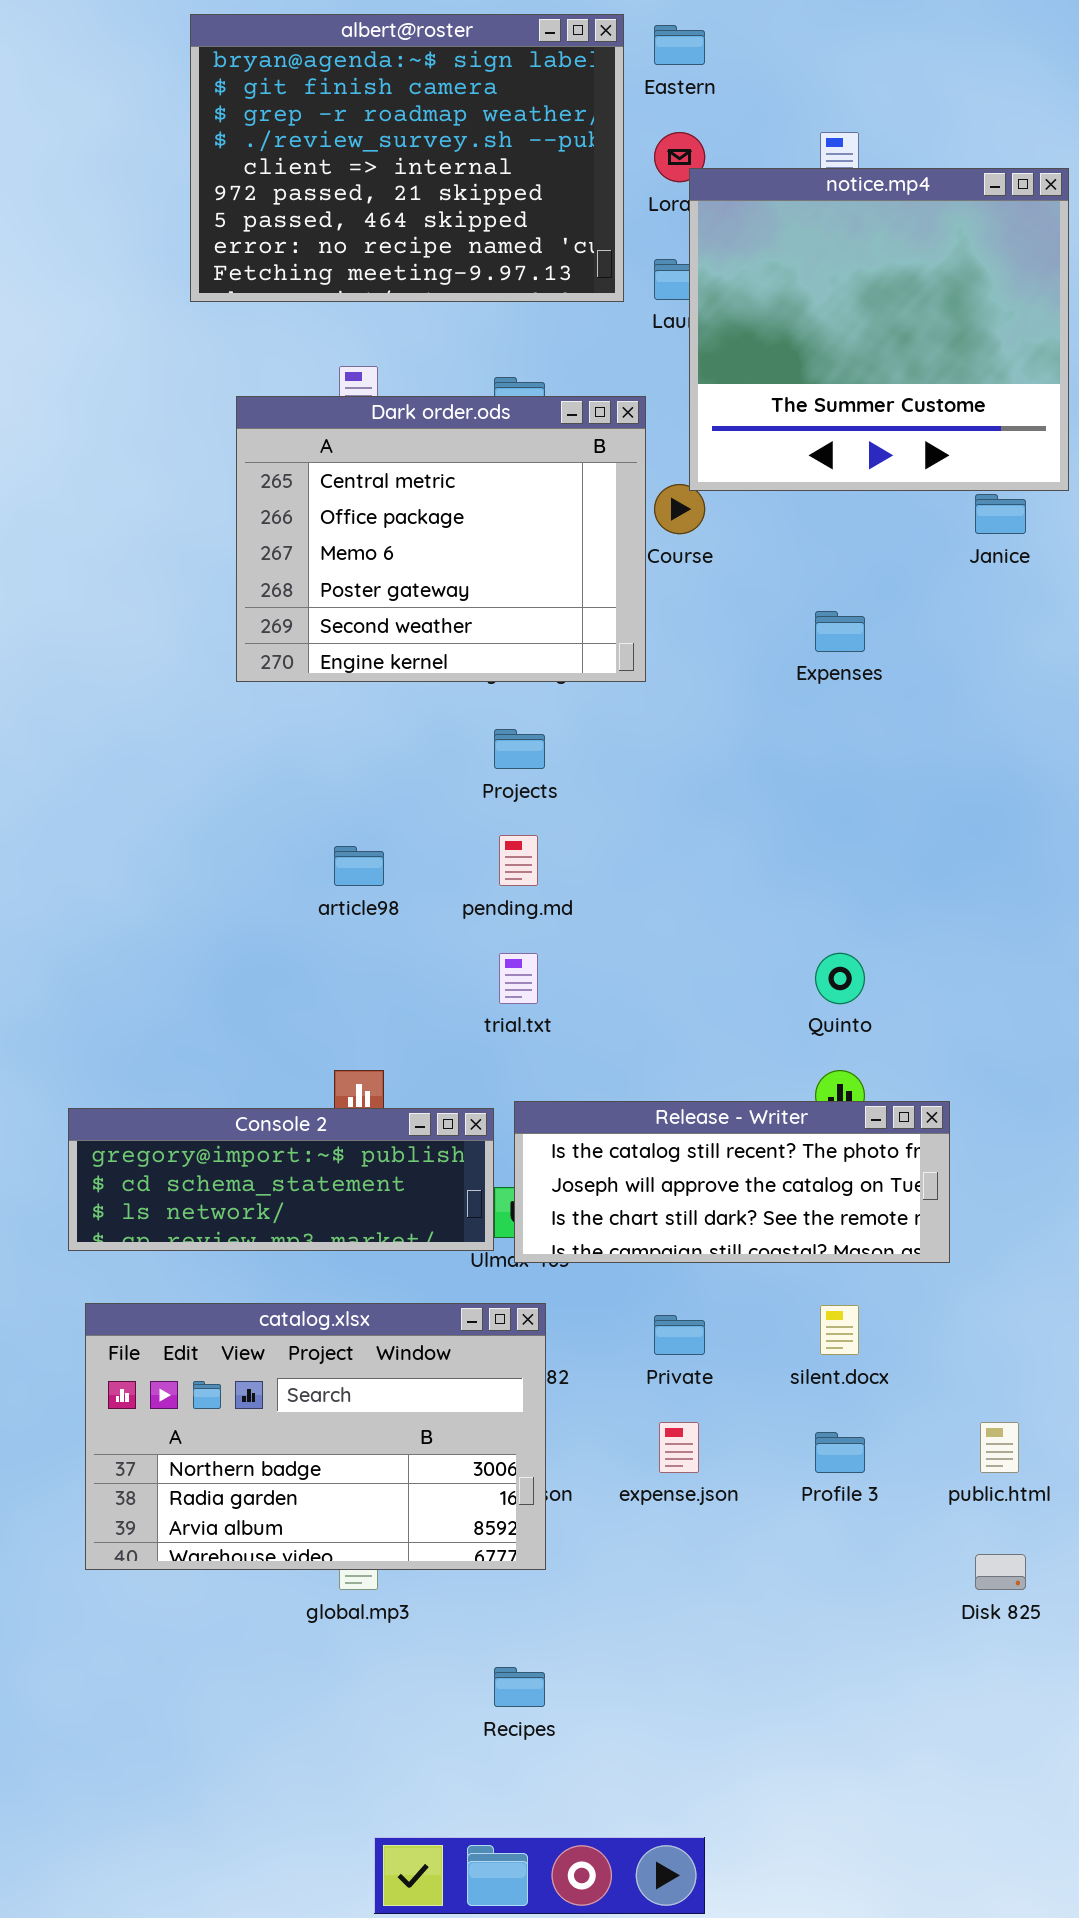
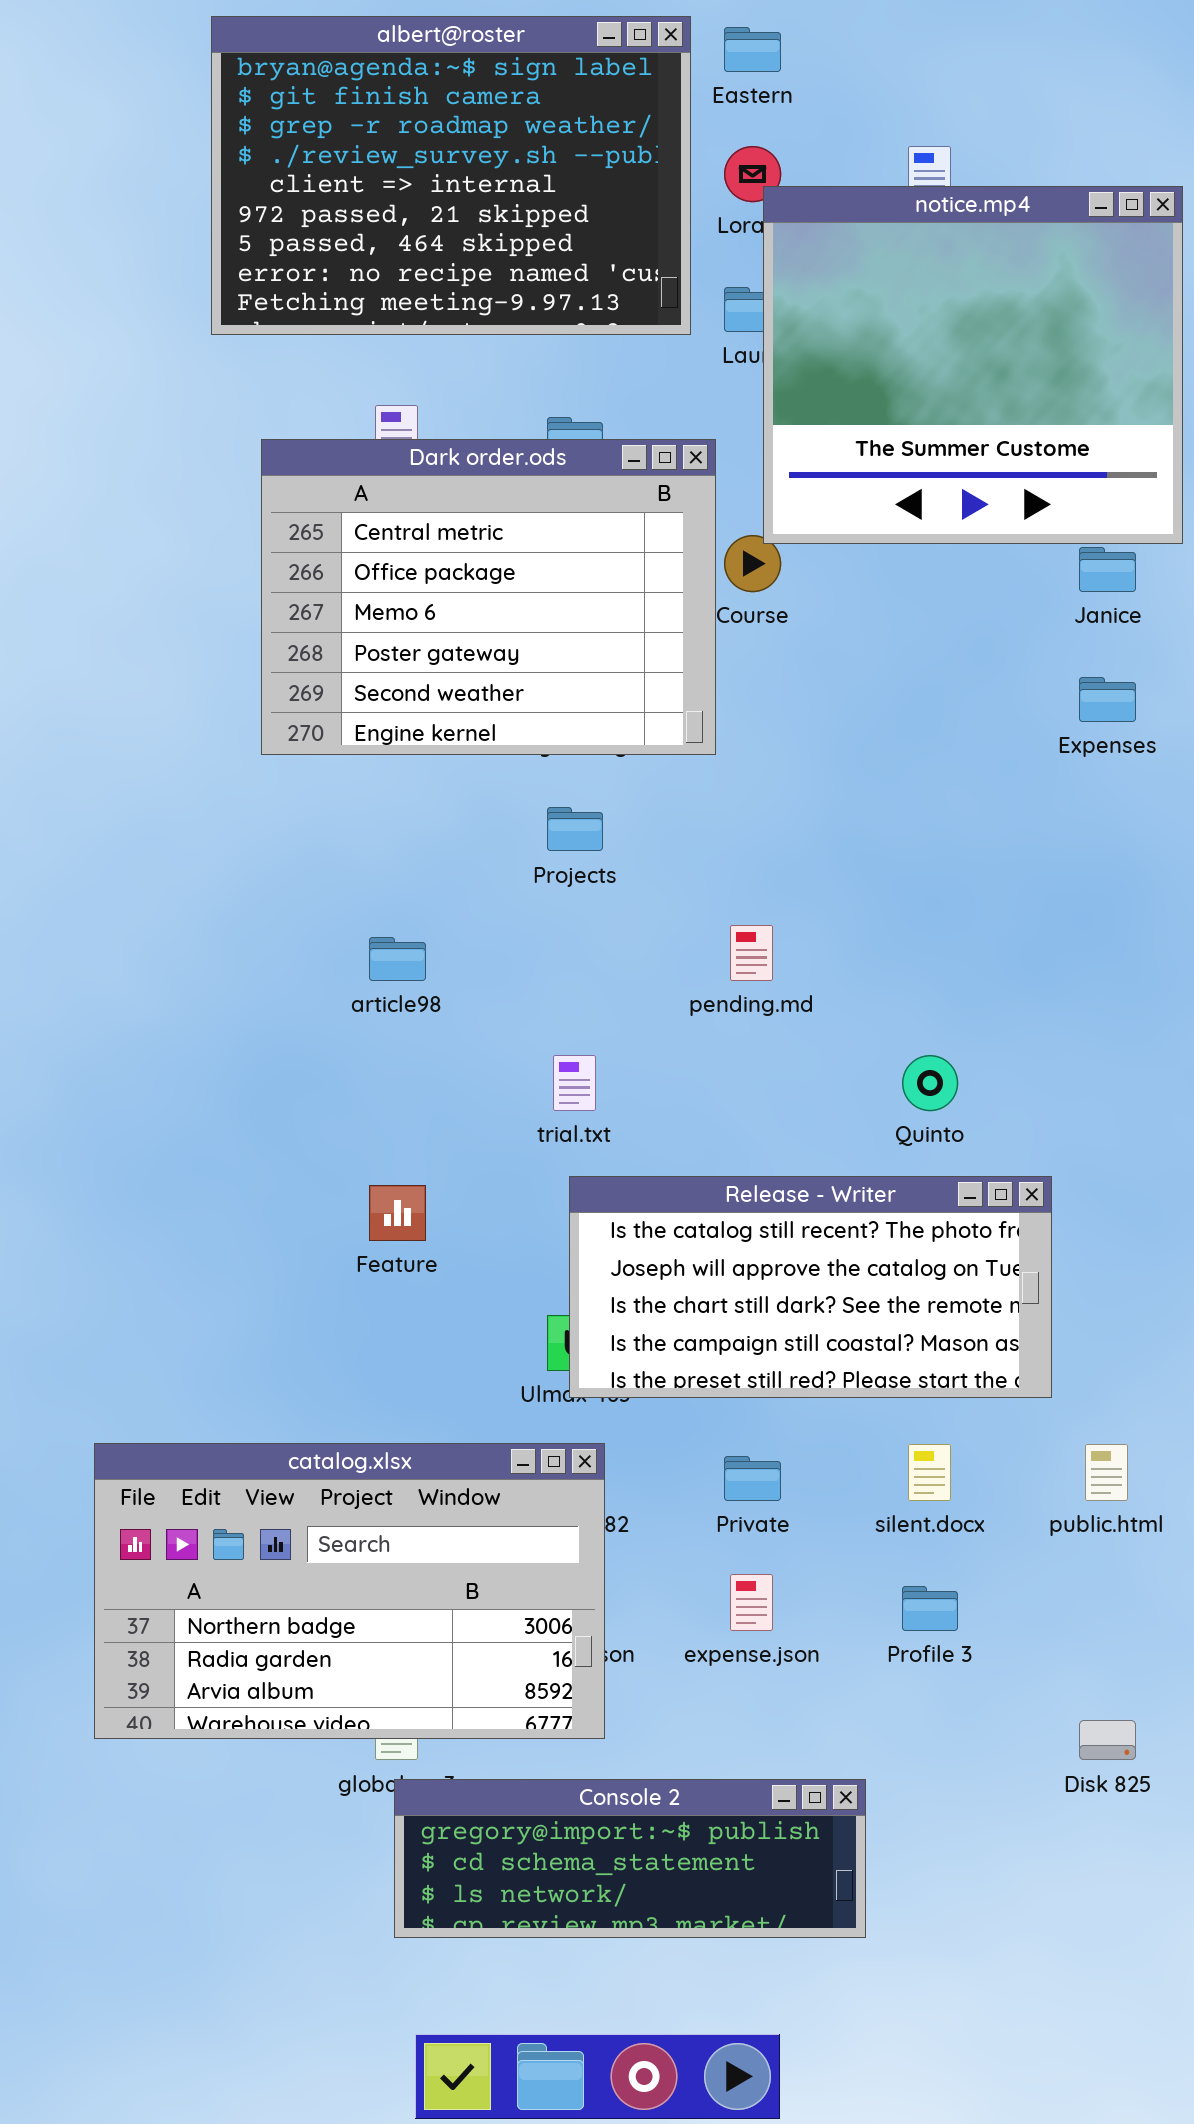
Expenses: [815,611,865,652] -> [1079,677,1136,722], moved
pending.md: [499,835,538,886] -> [730,925,773,981], moved
Release - Writer: [514,1101,950,1263] -> [569,1176,1052,1398], resized
Console 2: [68,1108,494,1251] -> [394,1779,866,1938], moved
public.html: [980,1422,1019,1473] -> [1085,1444,1128,1501], moved

